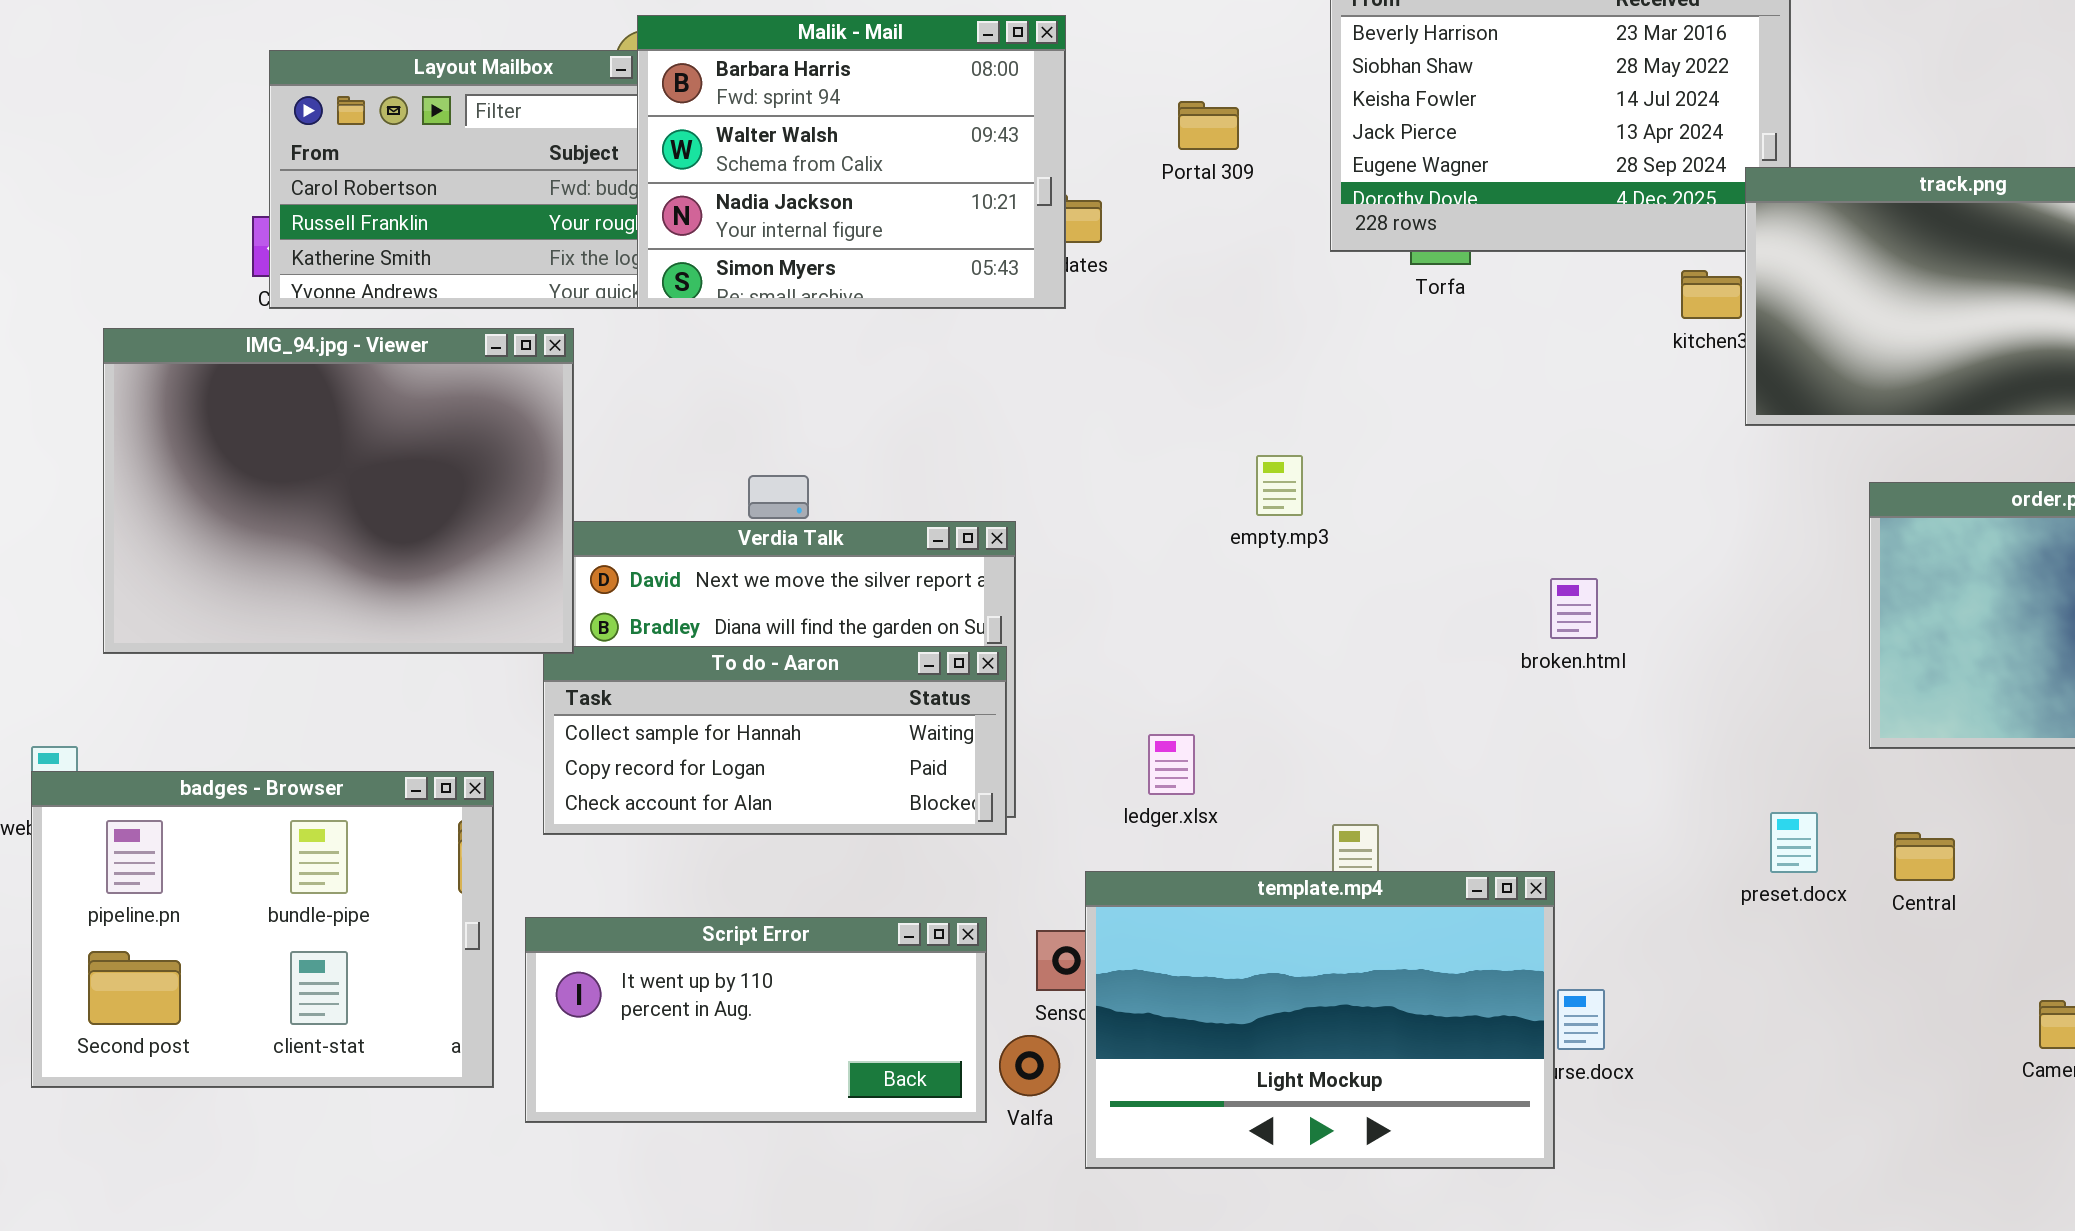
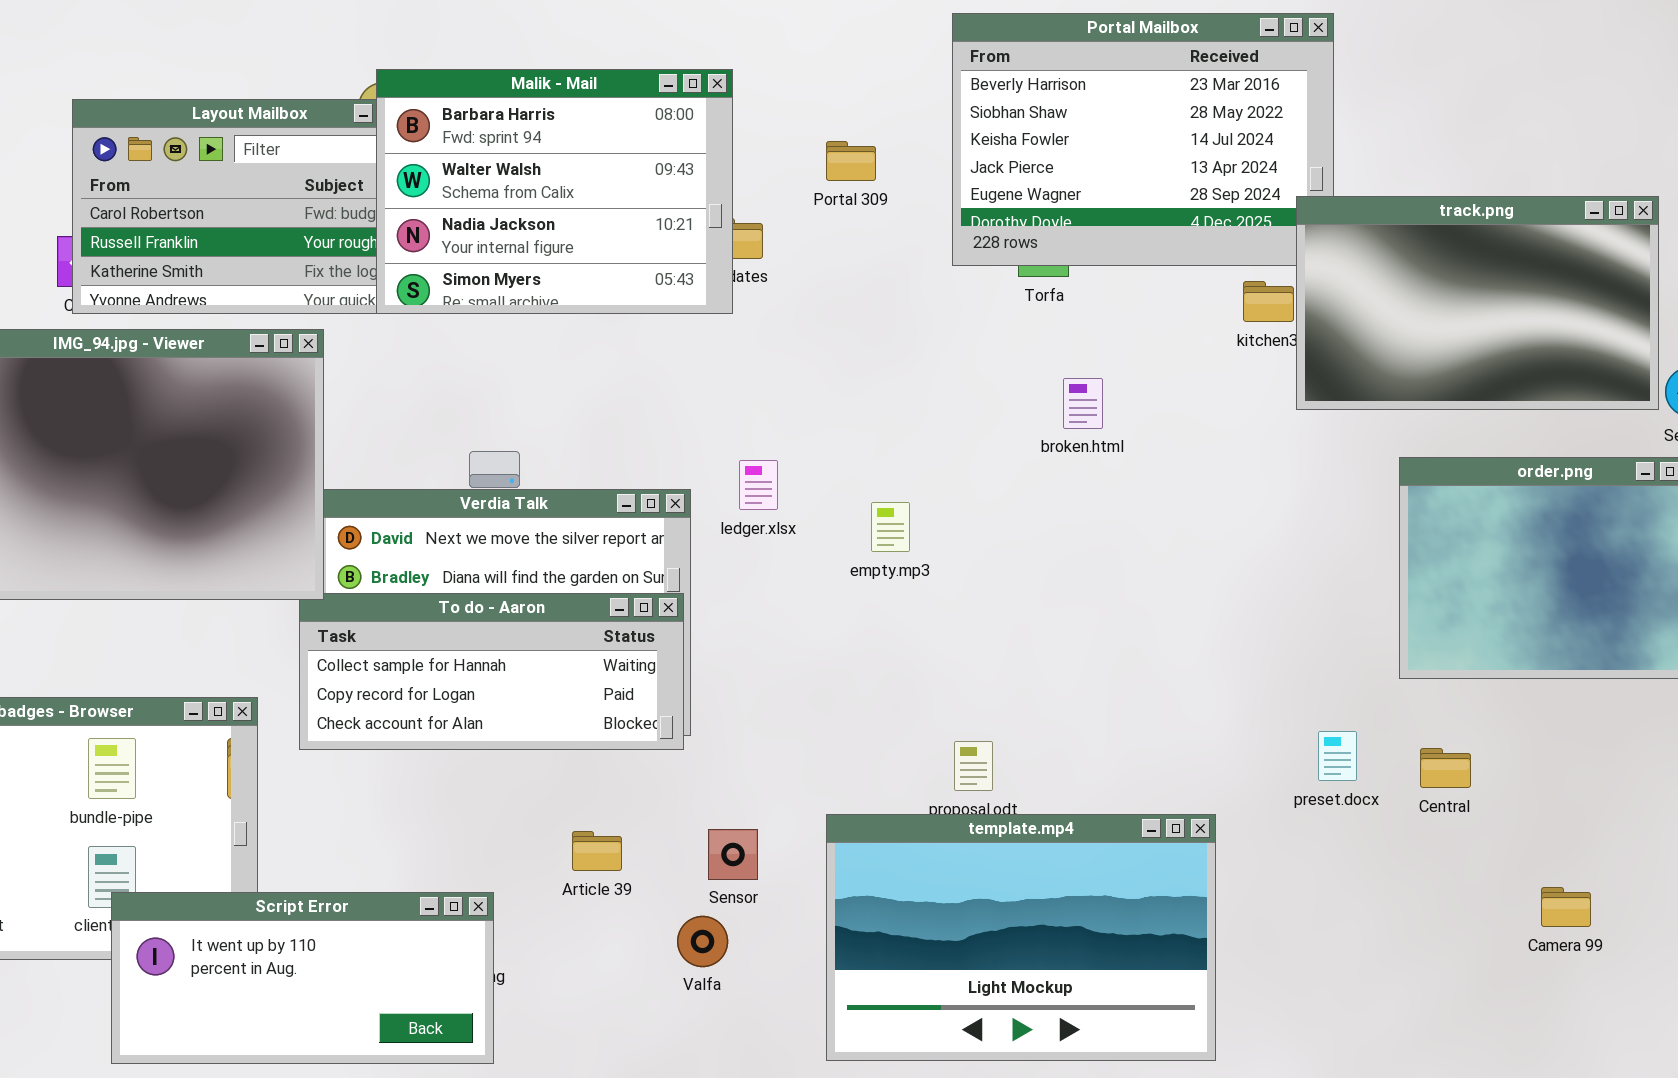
empty.mp3: [1256,455,1303,516] -> [871,502,910,552], moved
broken.html: [1550,578,1598,639] -> [1063,378,1103,429], moved
ledger.xlsx: [1148,734,1195,795] -> [739,460,778,510], moved
template.mp4: [1085,871,1555,1169] -> [826,814,1216,1061], moved
Script Error: [525,917,987,1123] -> [111,892,494,1064], moved

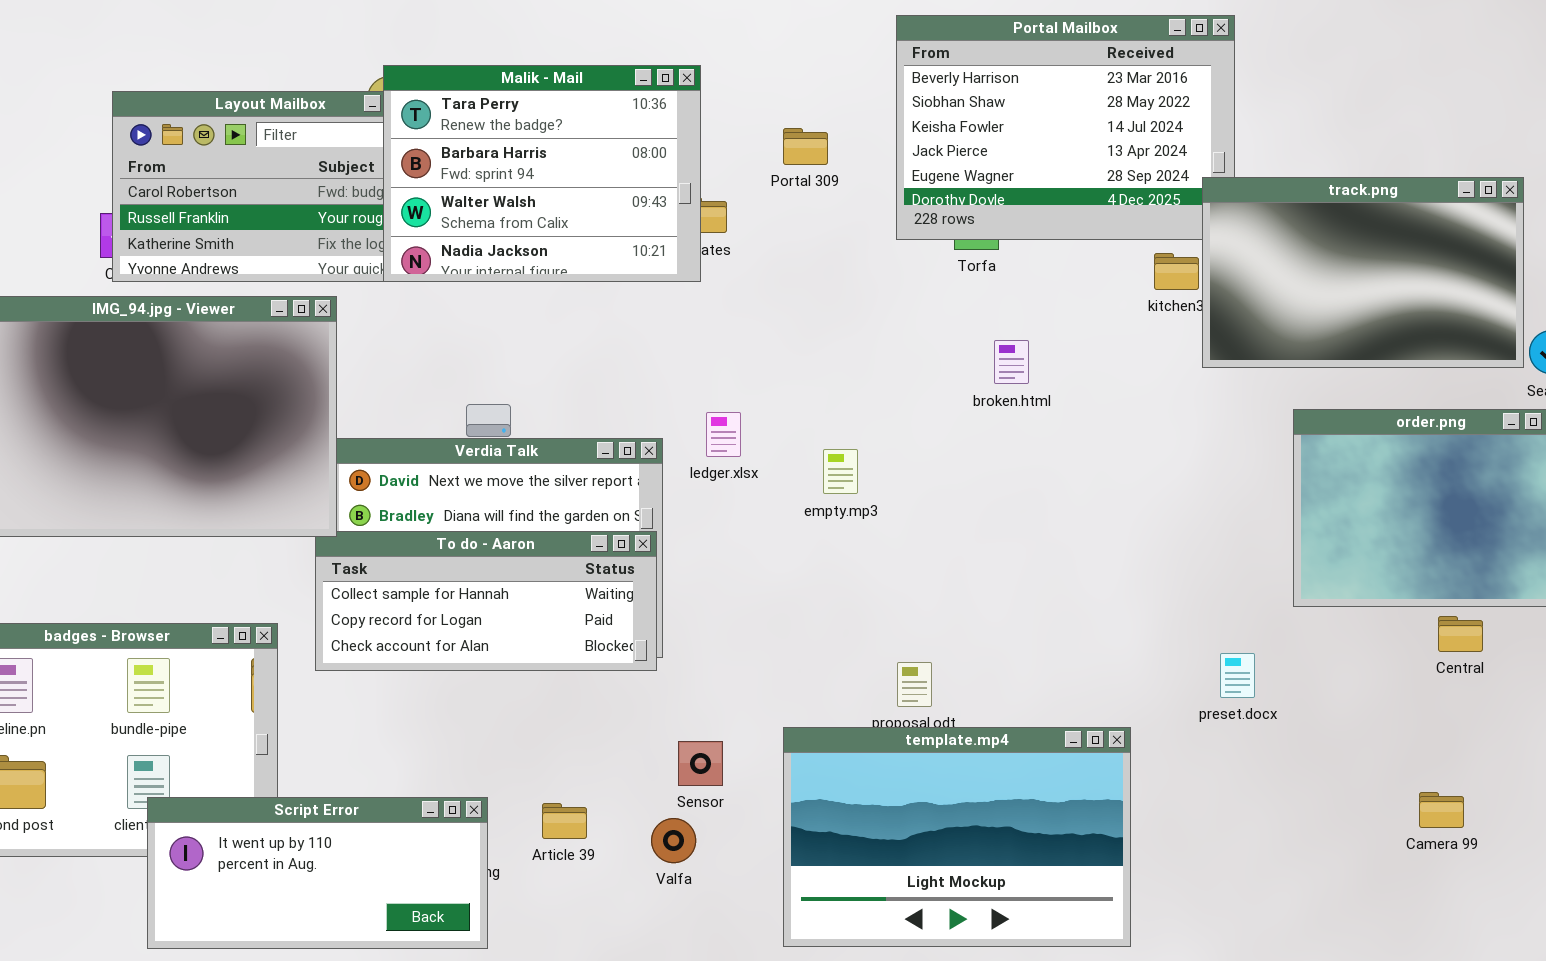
Malik - Mail: [376,69,733,314] -> [383,65,701,282], scrolled up 1 row
Central: [1420,748,1471,788] -> [1438,616,1483,652], moved
Article 39: [572,831,622,871] -> [542,803,587,839], moved

